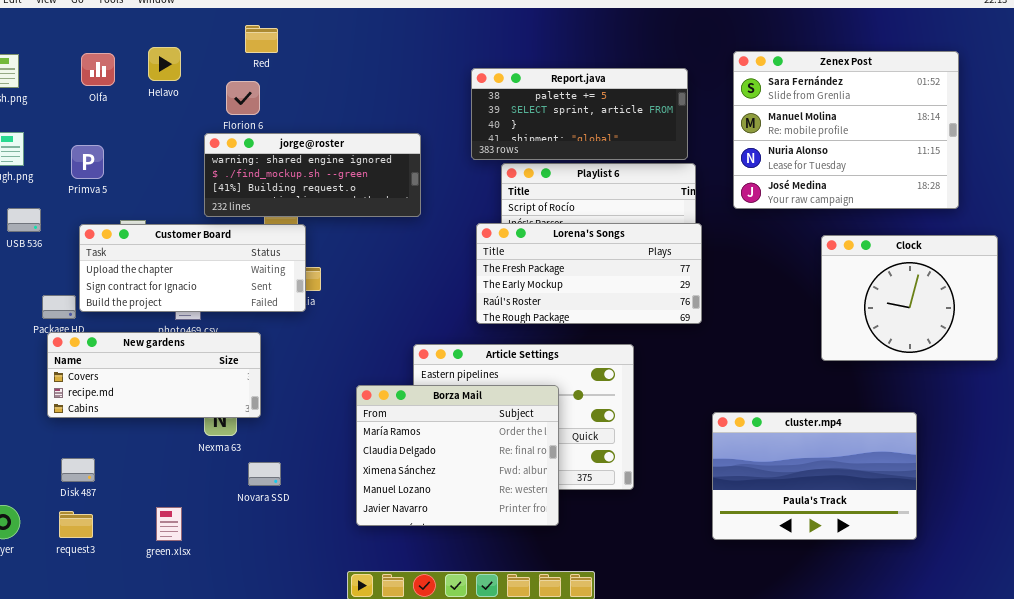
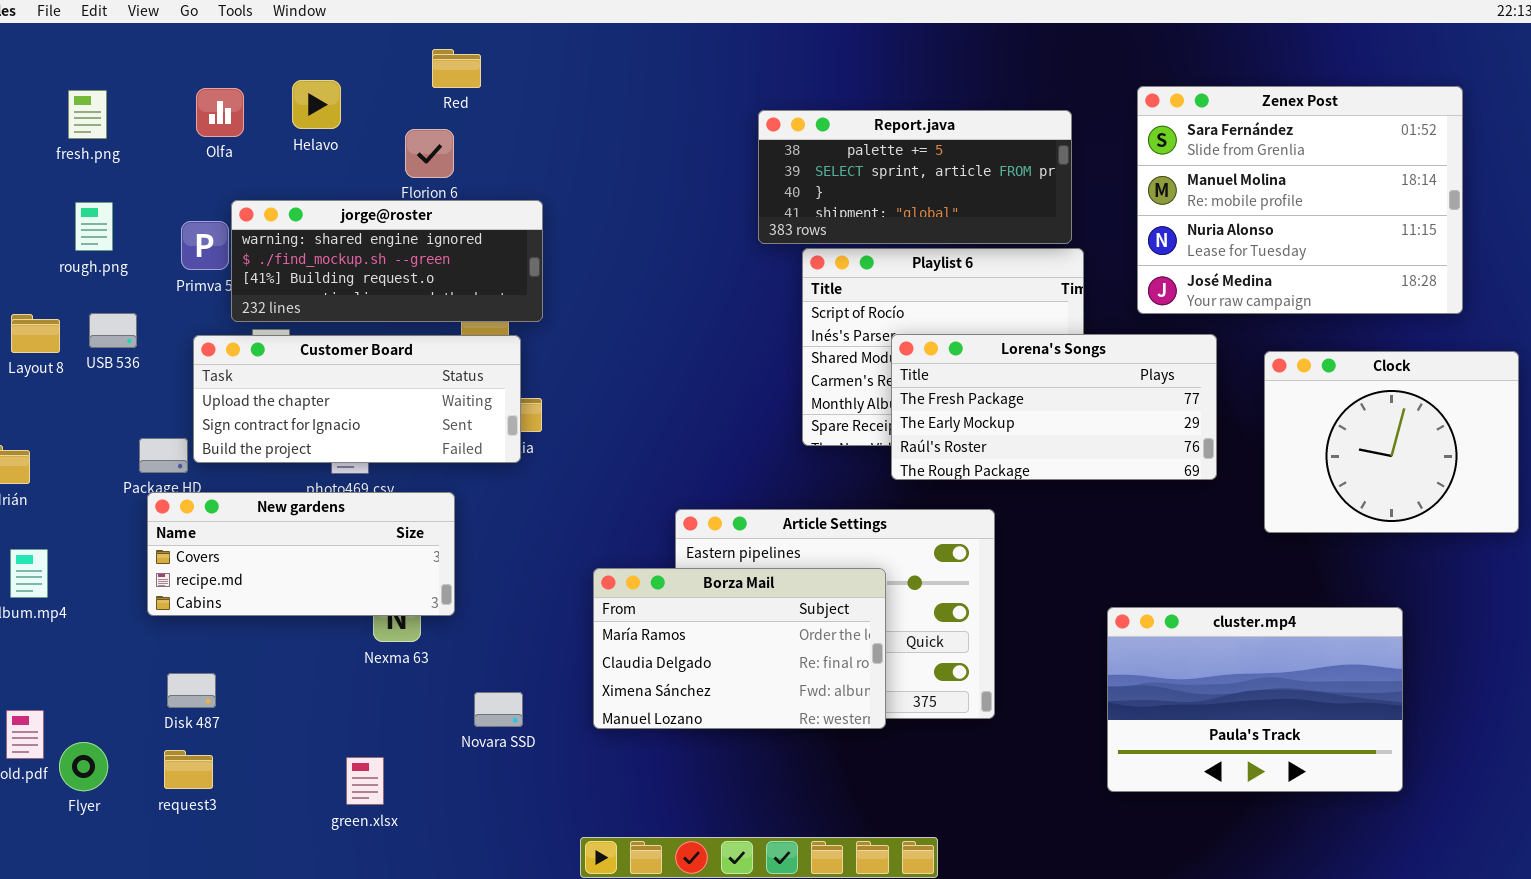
jorge@roster: [204,133,421,217] -> [231,200,543,322], moved
Lorena's Songs: [476,223,702,324] -> [891,334,1217,480], moved
Borza Mail: [356,385,559,526] -> [593,568,886,729], resized
Novara SSD: [248,462,281,486] -> [474,692,523,727], moved
green.xlsx: [156,507,182,541] -> [346,757,384,805], moved

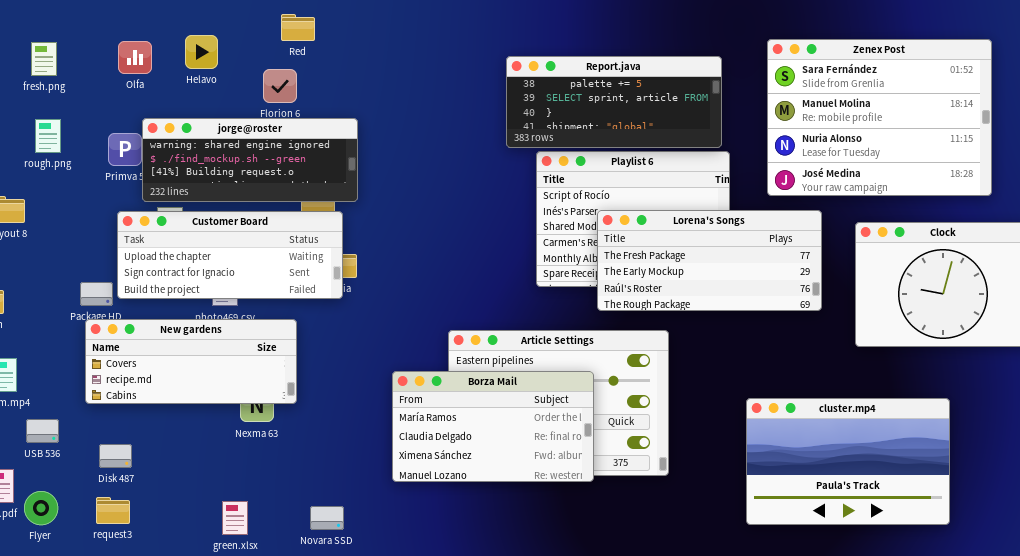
USB 536: [89,313,137,348] -> [26,419,59,443], moved
Novara SSD: [474,692,523,727] -> [310,506,344,530], moved

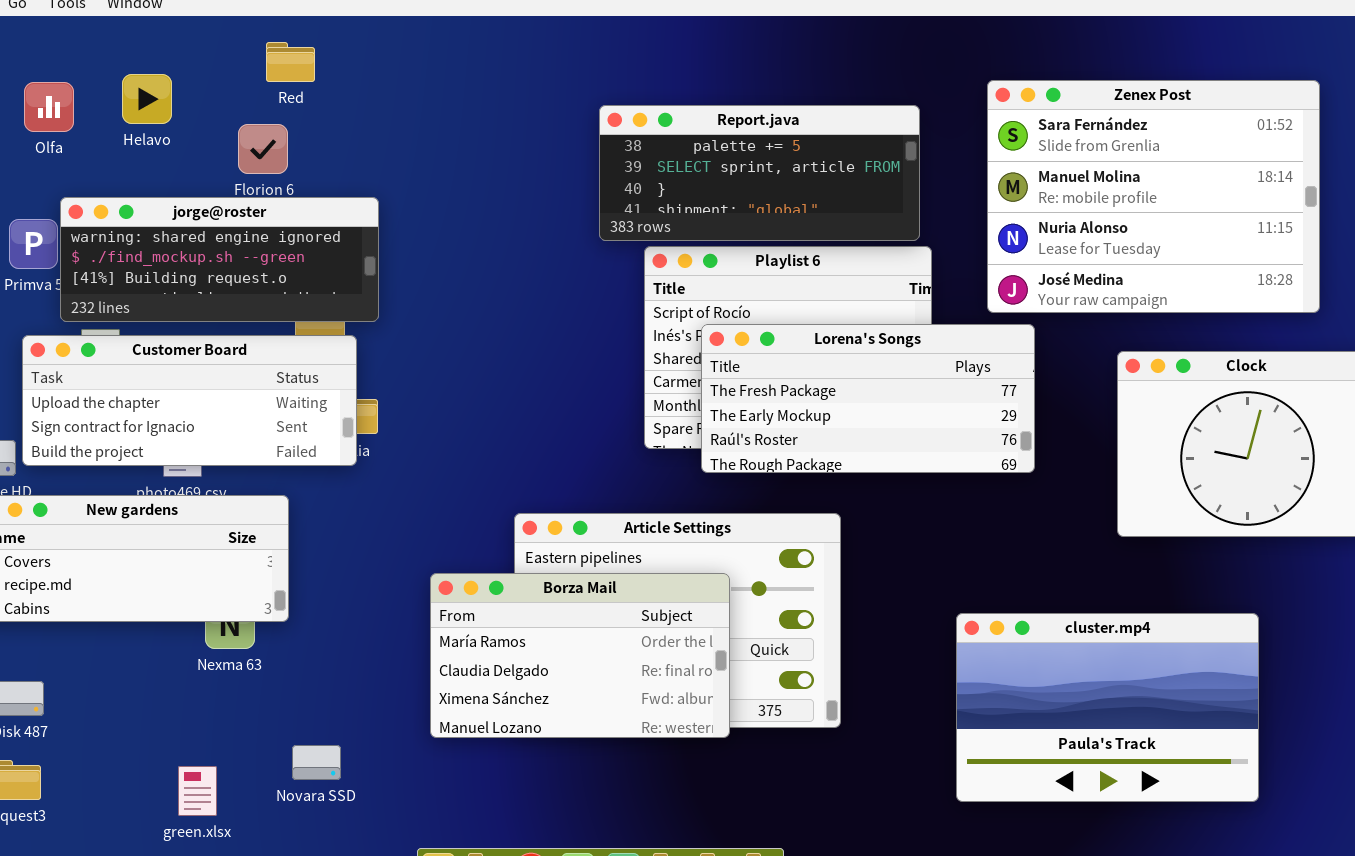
Lorena's Songs: [597,210,822,311] -> [701,324,1035,473], moved
Novara SSD: [310,506,344,530] -> [292,745,341,780], moved

